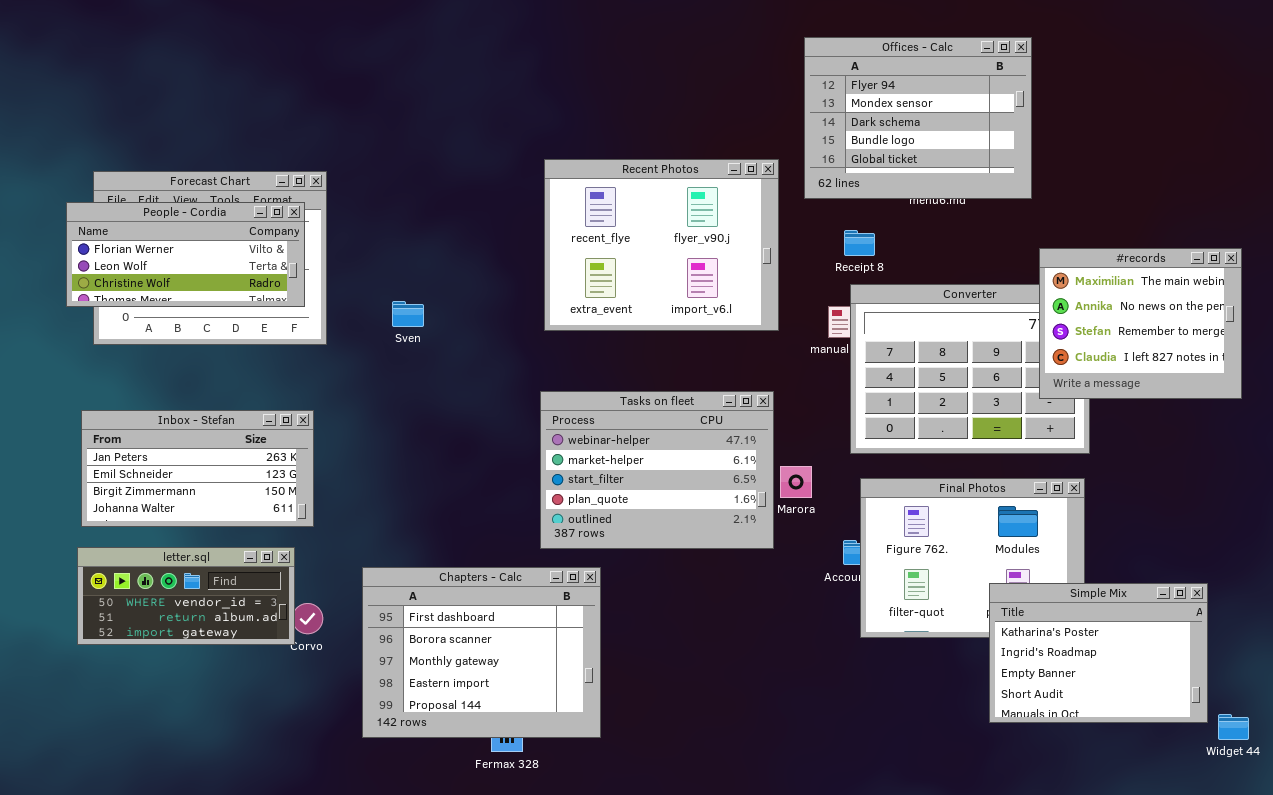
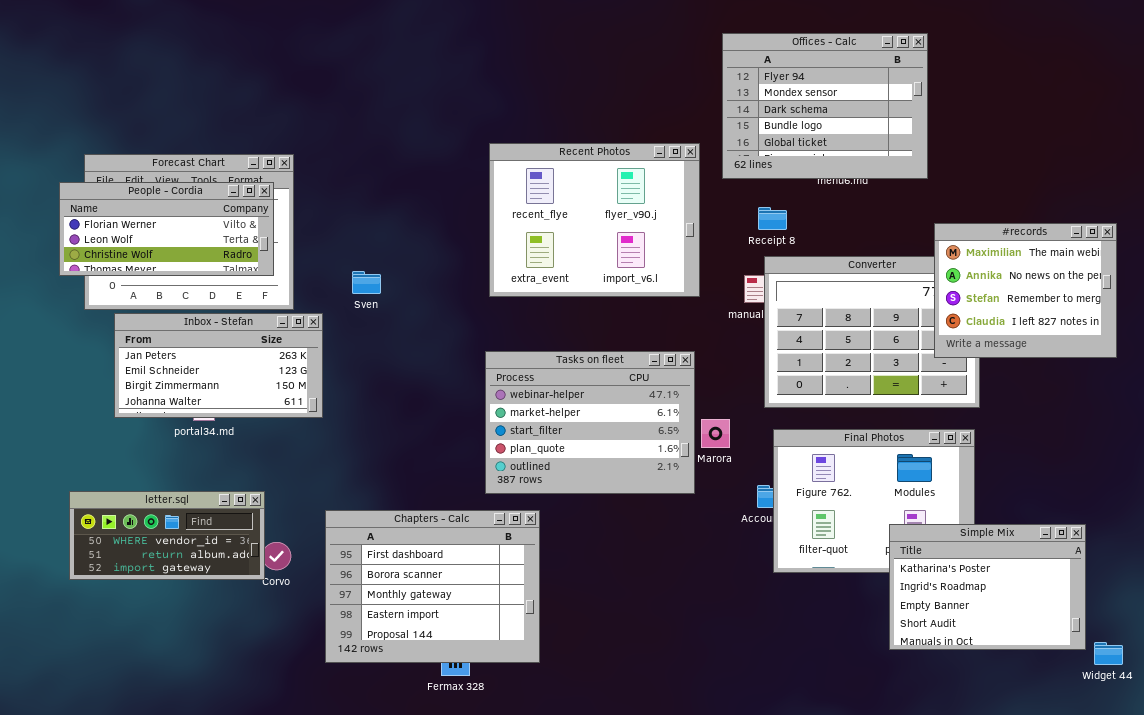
Inbox - Stefan: [81,410,314,527] -> [114,313,323,418], moved

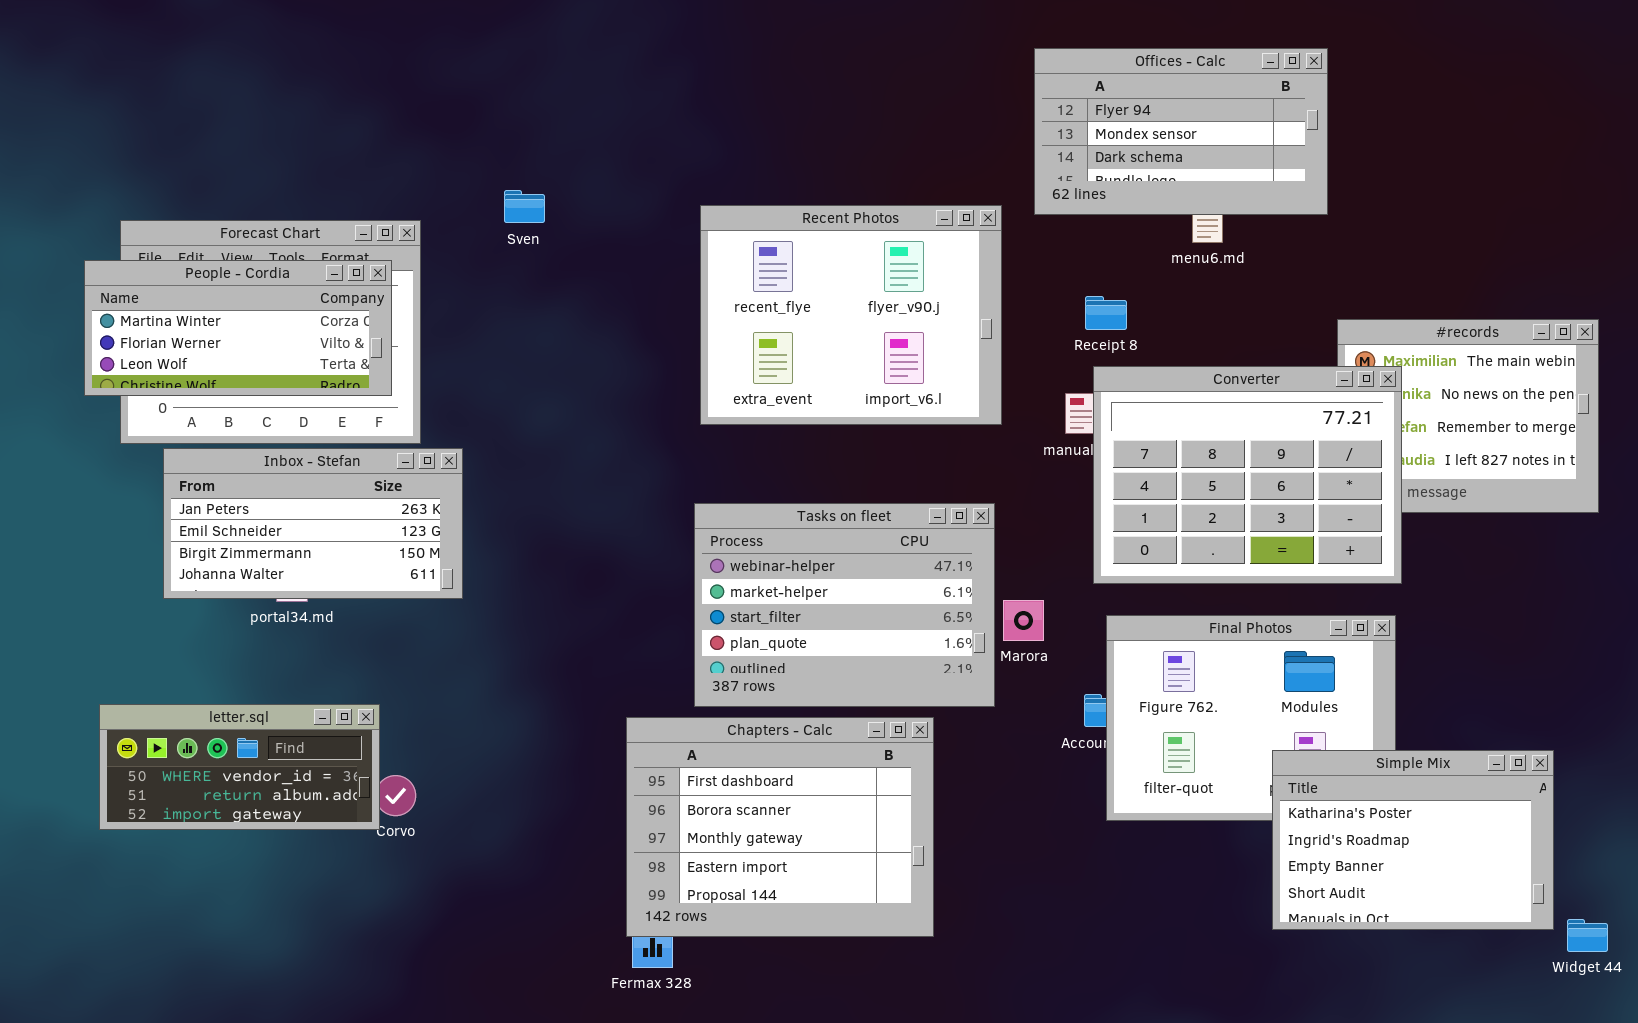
Offices - Calc: [722,33,928,179] -> [1034,48,1328,215], resized
People - Cordia: [59,182,274,276] -> [84,260,392,396], scrolled up 1 row
Converter: [764,256,980,408] -> [1093,366,1402,584], raised
Sven: [352,271,381,294] -> [504,190,545,223], moved
Chapters - Calc: [325,510,540,663] -> [626,717,934,937], moved

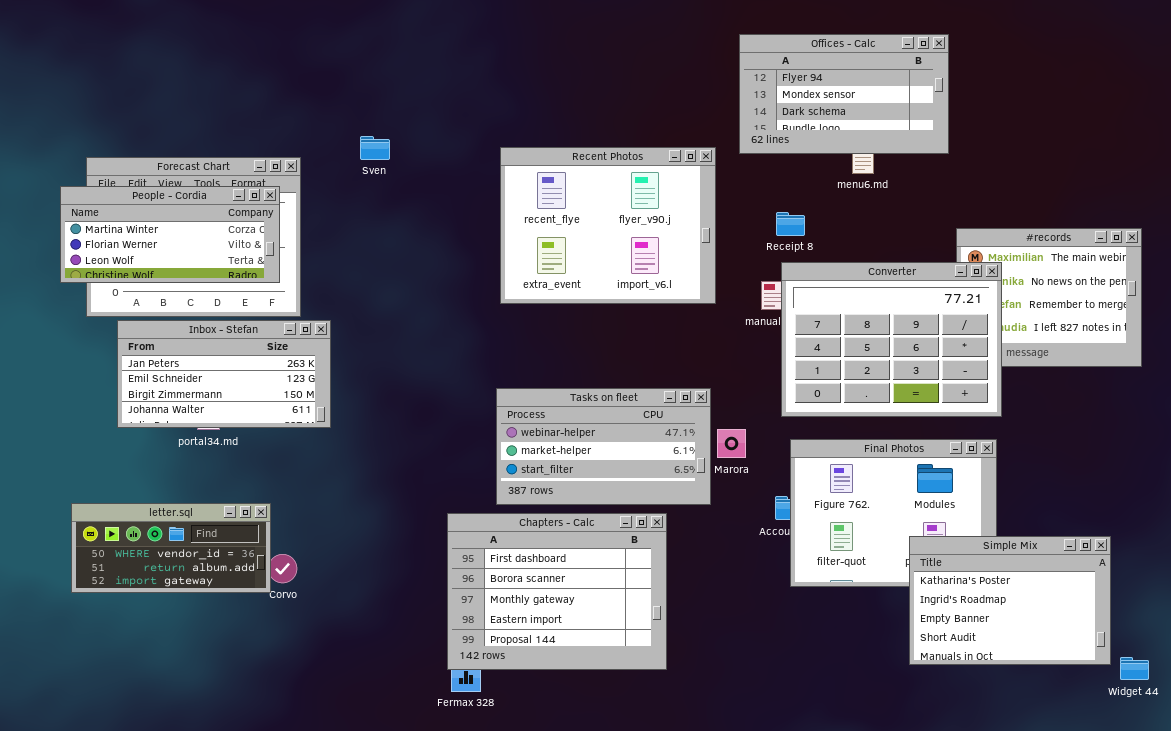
Tasks on fleet: [694,503,995,707] -> [496,388,711,505], resized

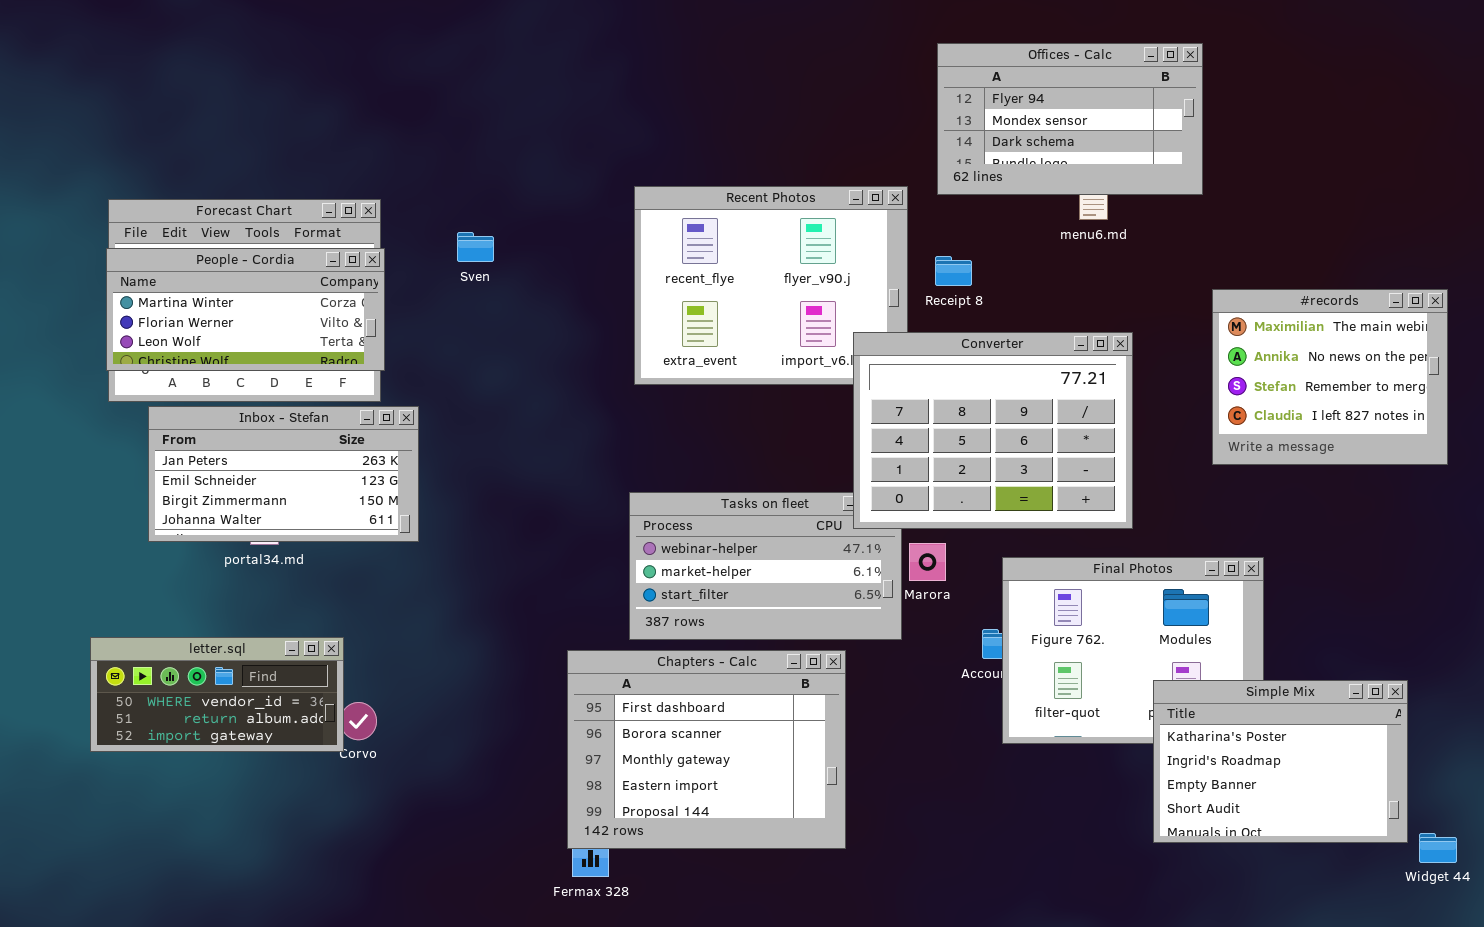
Sven: [360,136,390,160] -> [457,232,494,262], moved
People - Cordia: [60,186,280,283] -> [106,248,385,371], moved
Receipt 8: [776,212,805,236] -> [935,256,972,286], moved
Converter: [781,262,1002,417] -> [853,332,1133,529], moved

